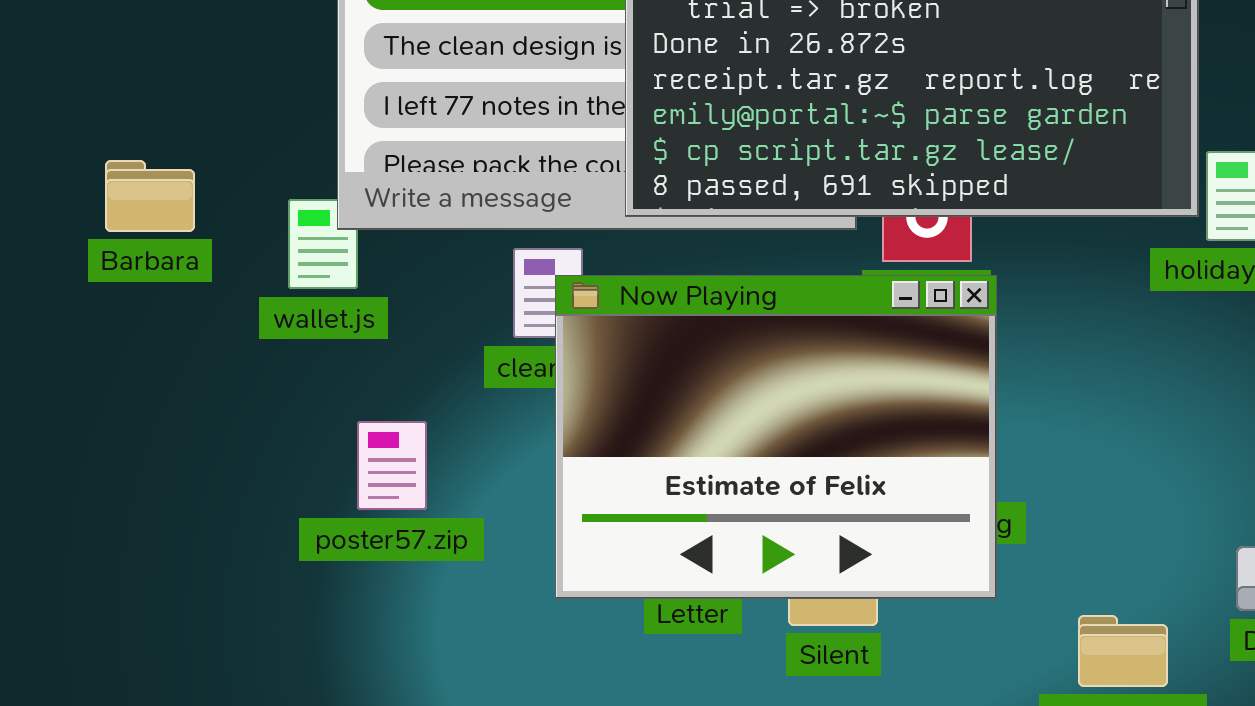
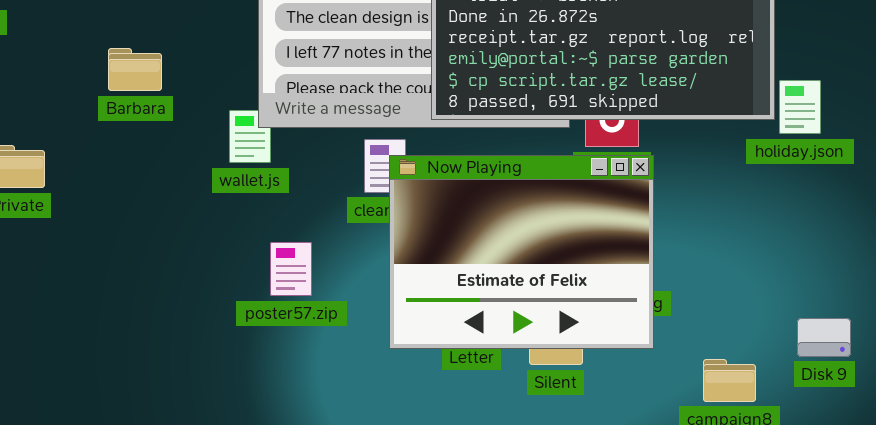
Barbara: [105,160,195,232] -> [108,48,162,91], moved

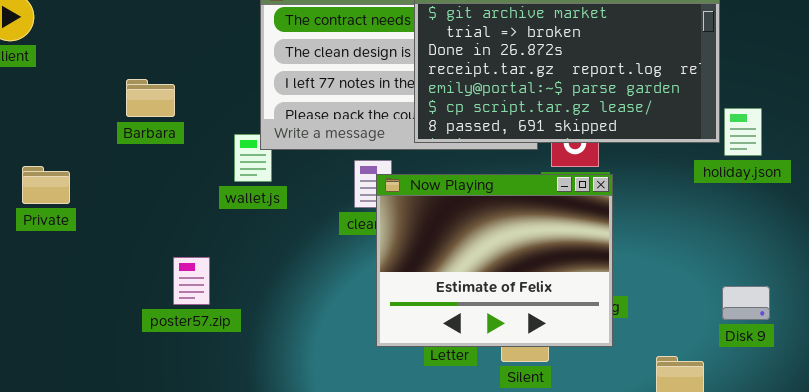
poster57.zip: [270,242,312,296] -> [173,257,210,305], moved
Disk 9: [797,318,851,357] -> [722,286,770,320], moved

